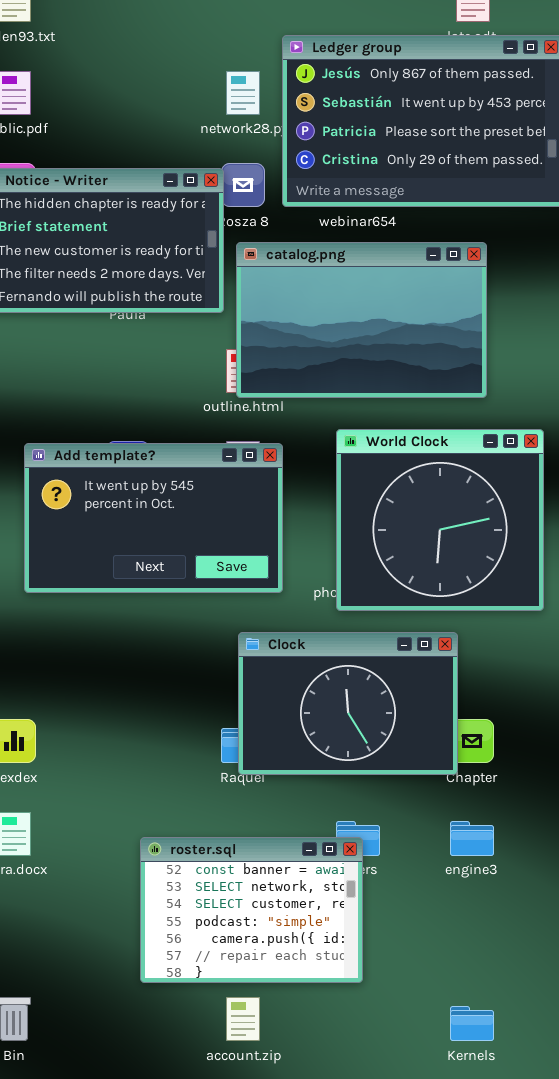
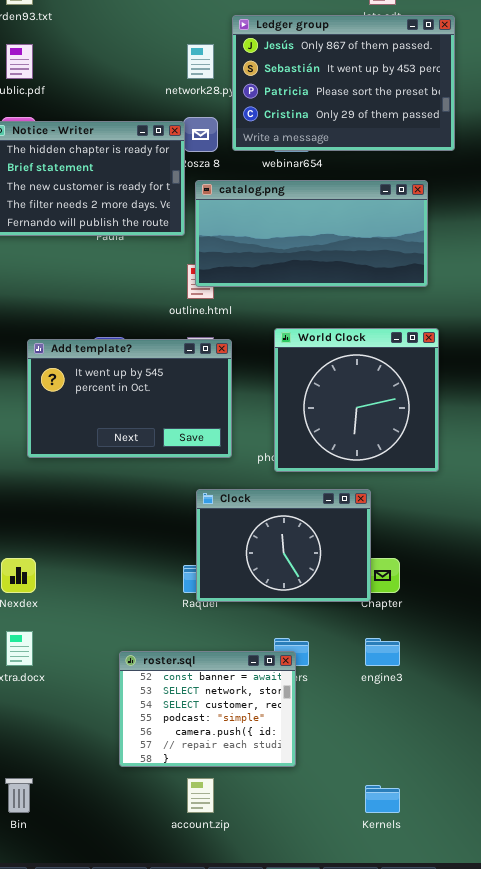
catalog.png: [236,242,487,398] -> [195,180,428,287], resized

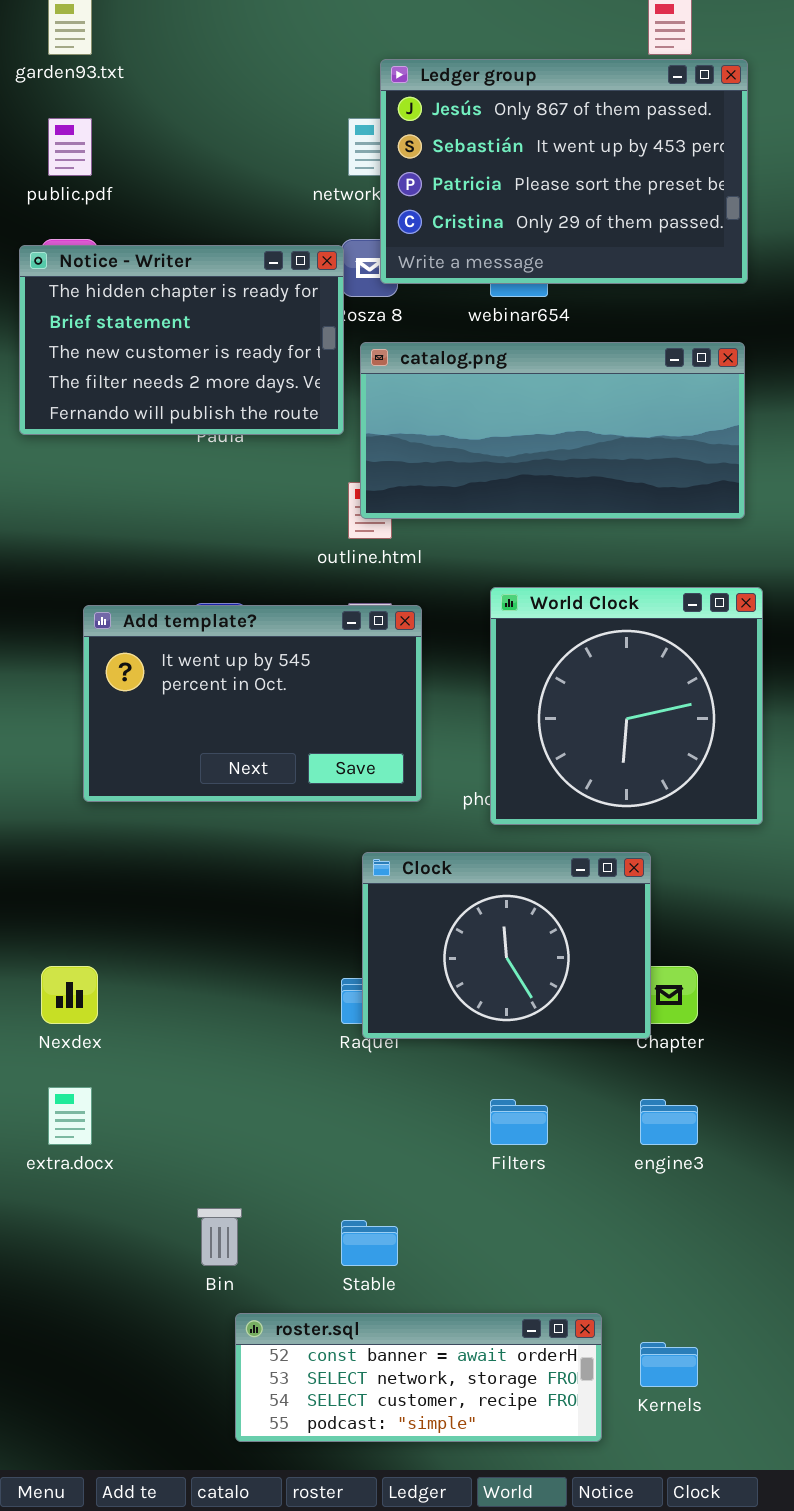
Ledger group: [232,15,455,151] -> [380,59,748,284], moved
roster.sql: [119,651,296,767] -> [235,1313,602,1442], moved, resized
Bin: [5,778,33,813] -> [197,1208,242,1266], moved

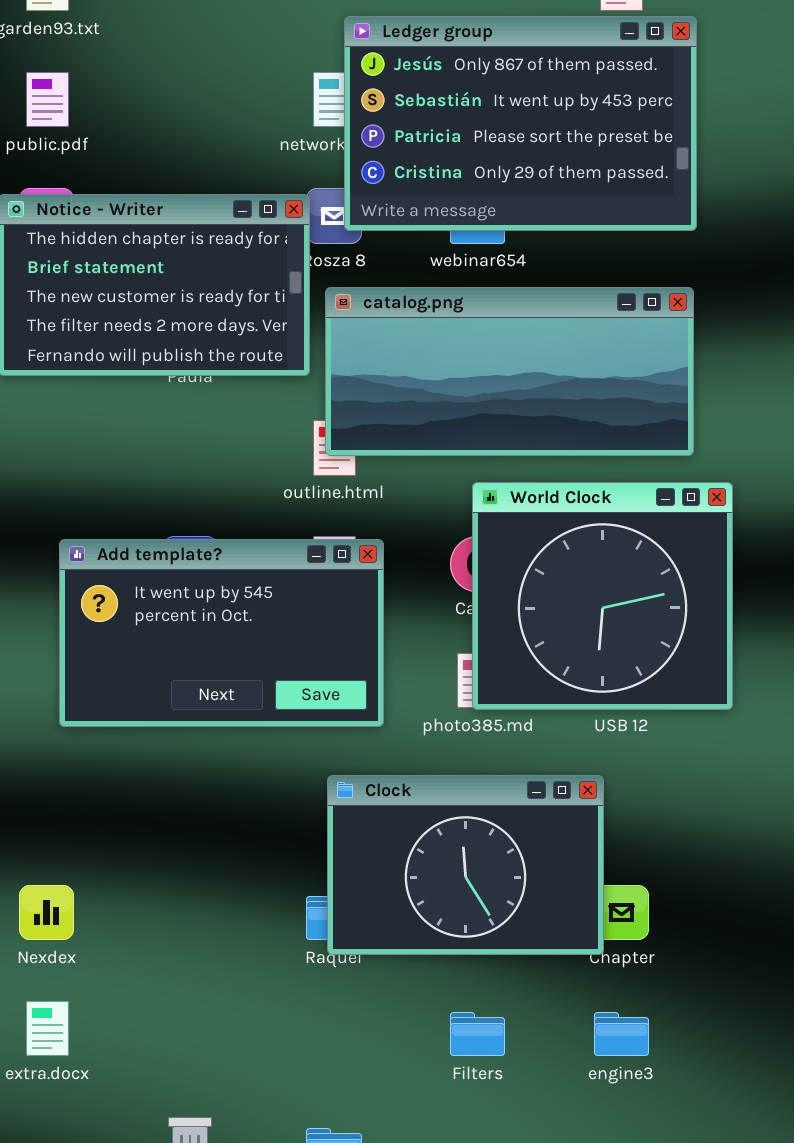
World Clock: [490,587,763,825] -> [472,482,733,710], moved

